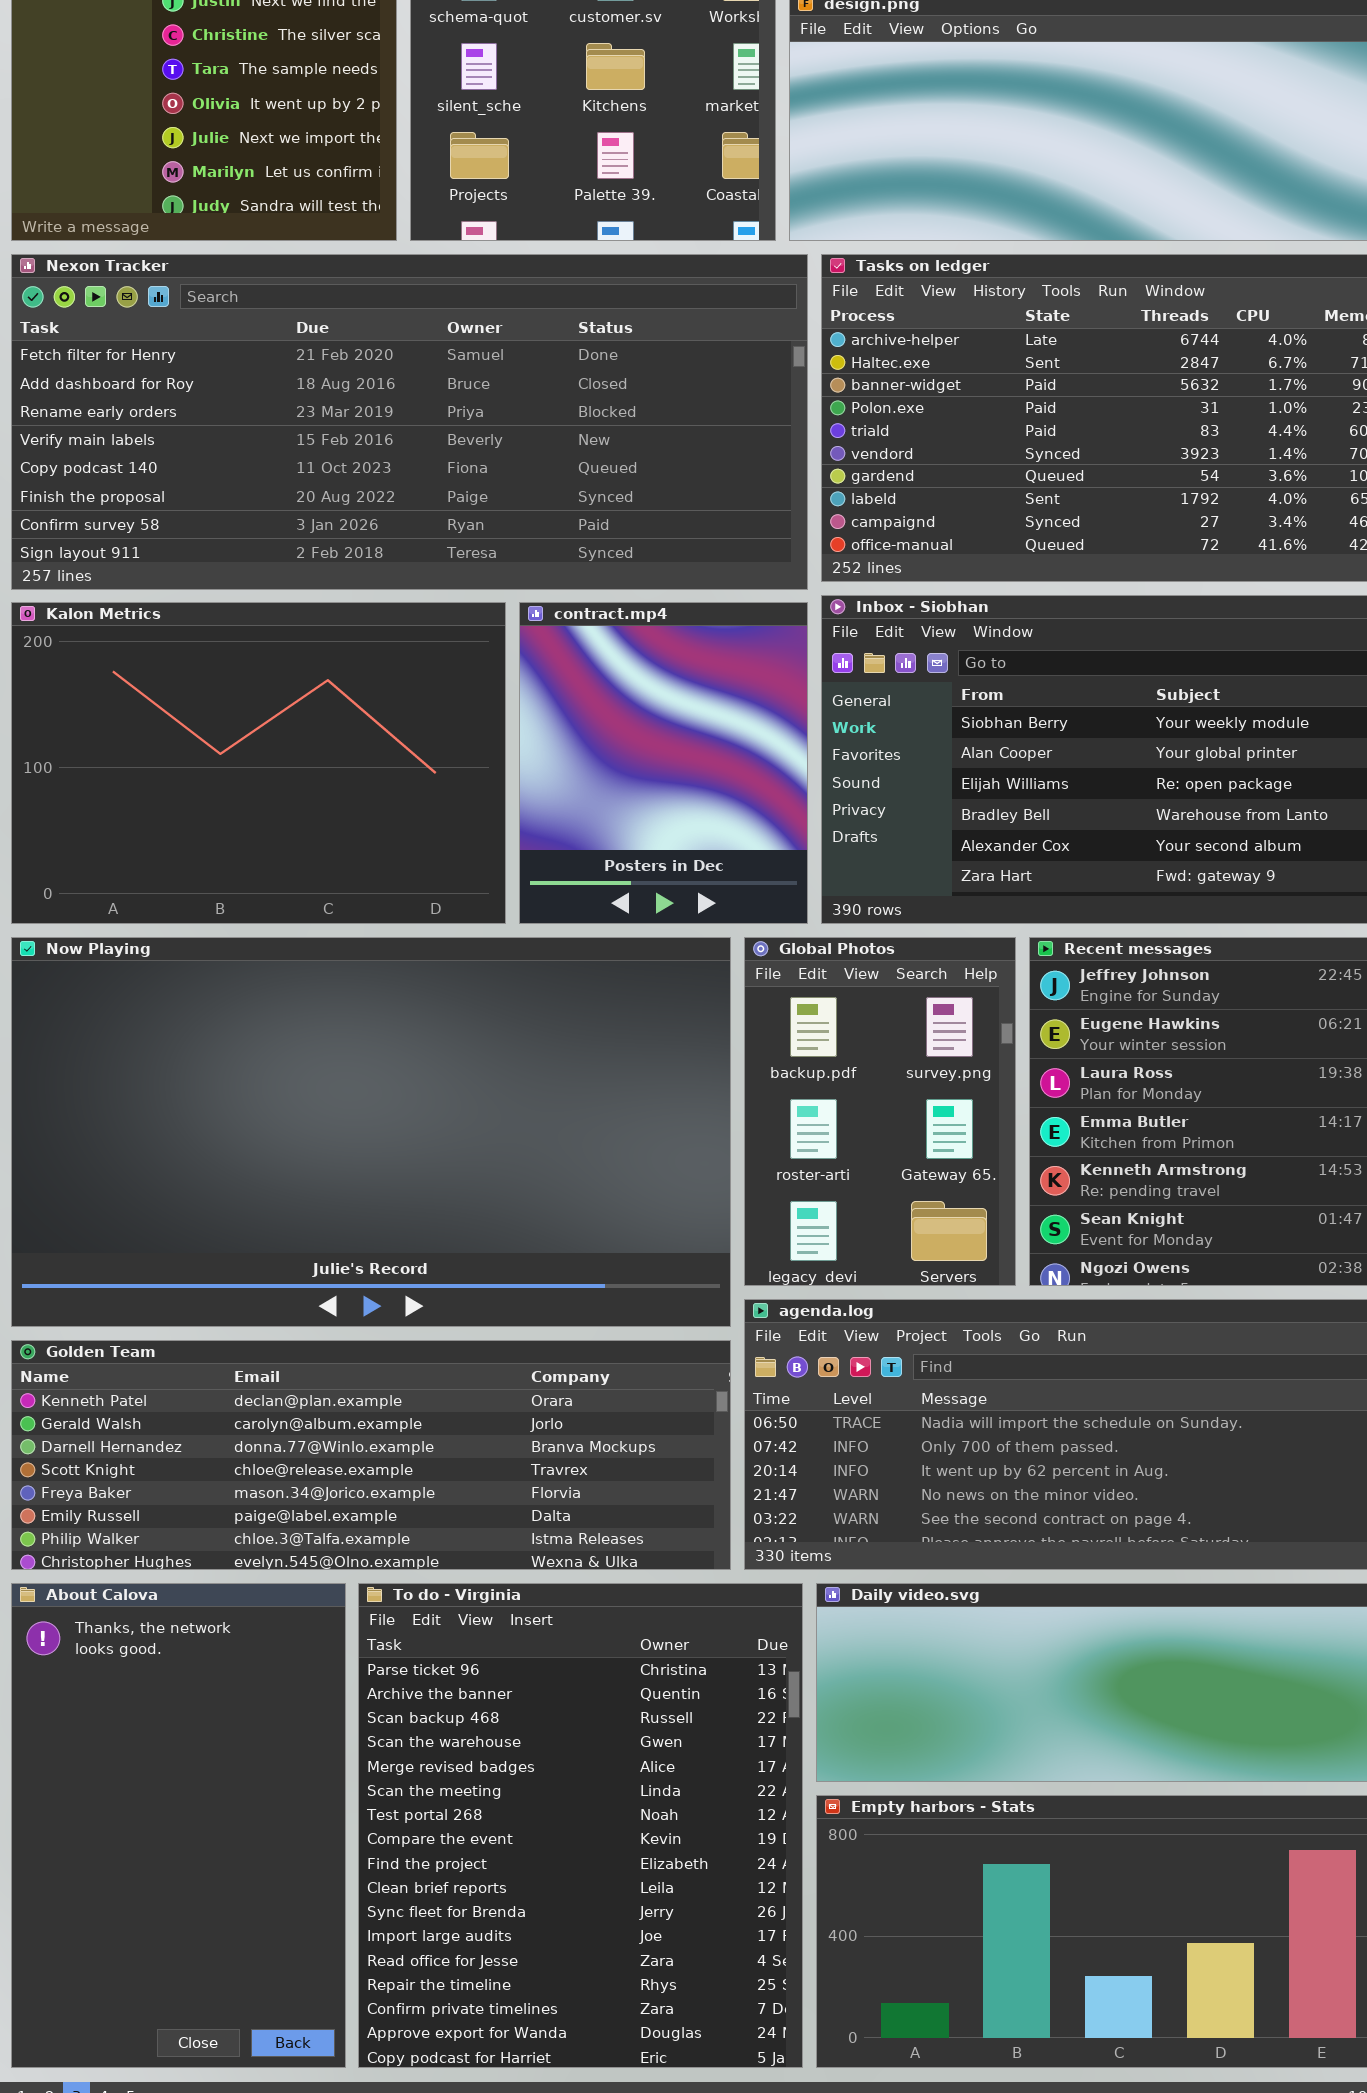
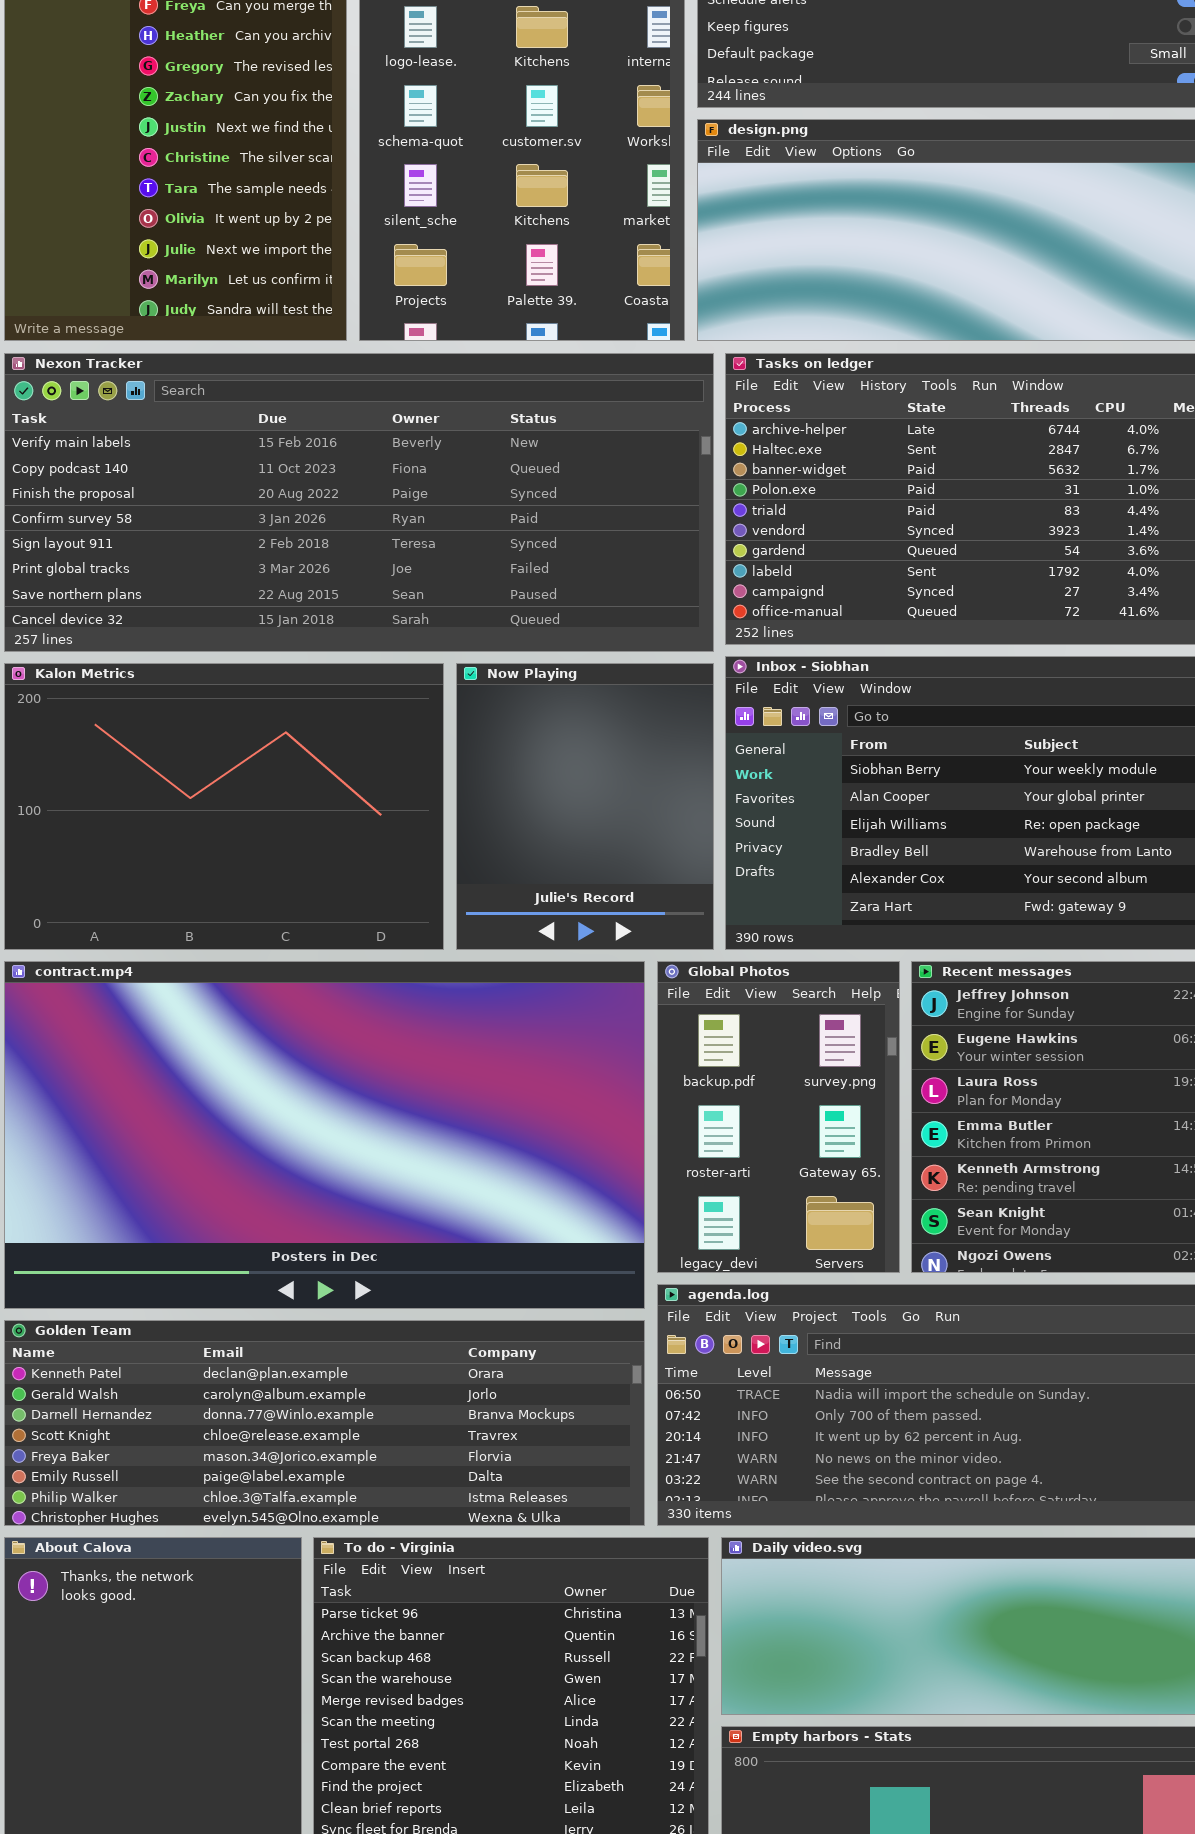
Nexon Tracker: [11,254,808,590] -> [4,353,714,652], scrolled down 3 rows
contract.mp4: [519,602,808,924] -> [4,961,645,1309], moved, resized
Now Playing: [11,937,731,1327] -> [456,663,714,950], moved, resized

